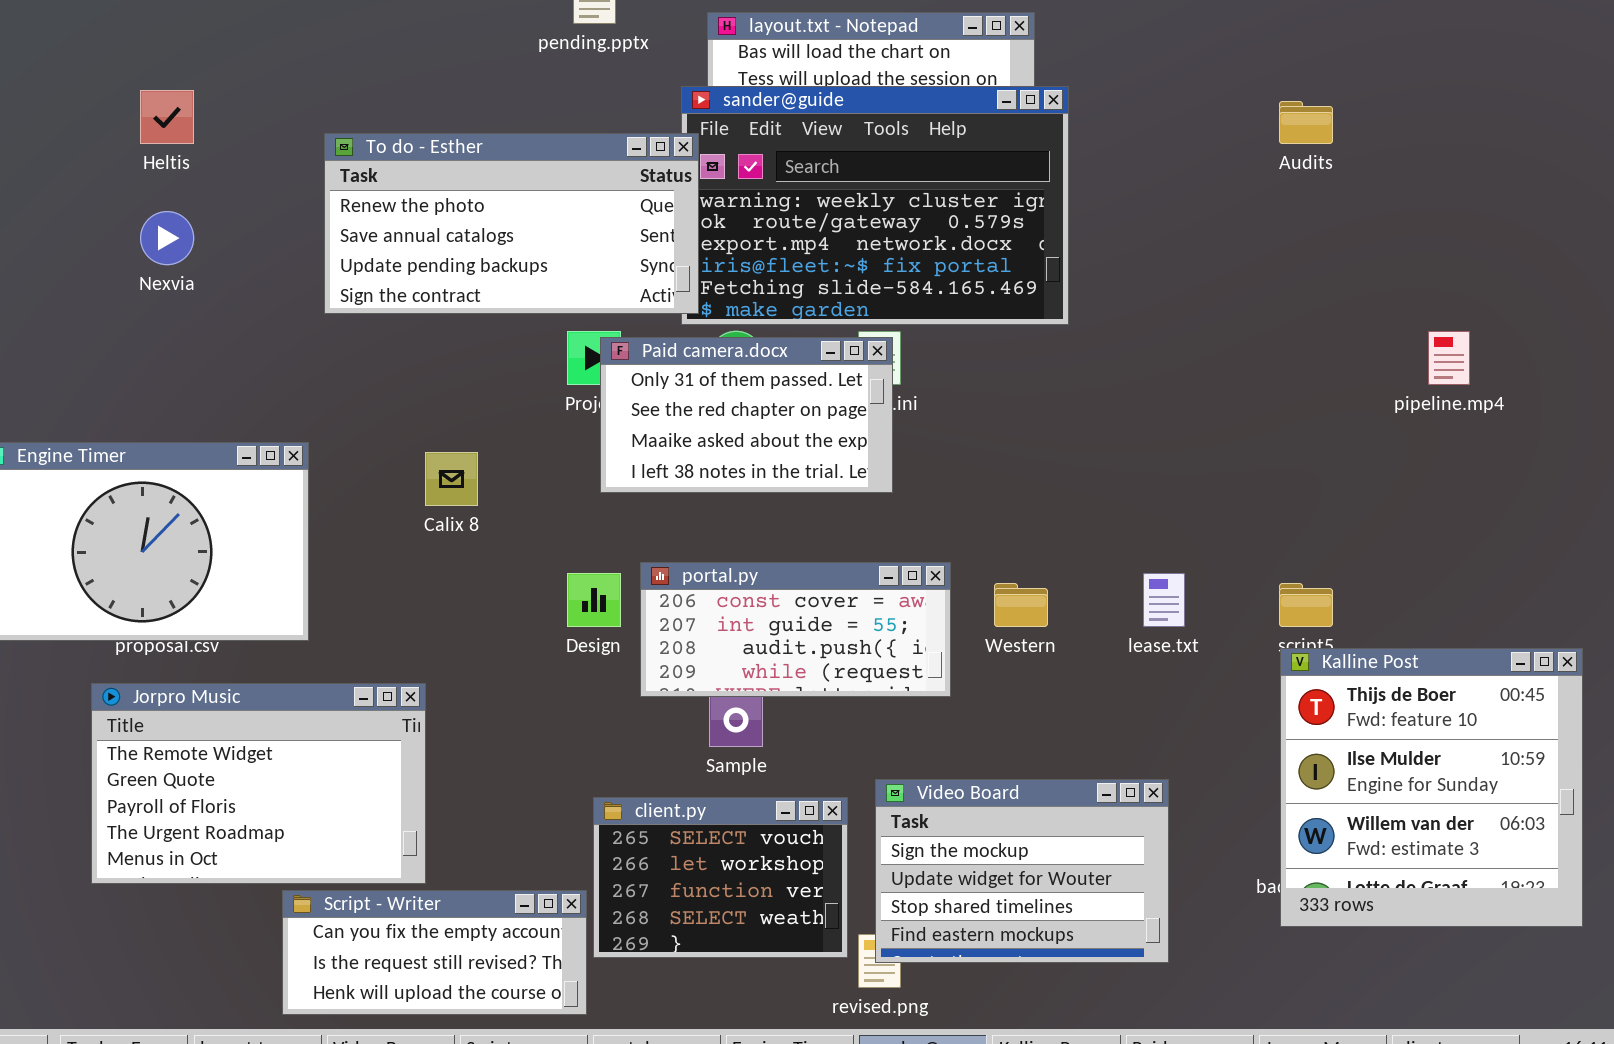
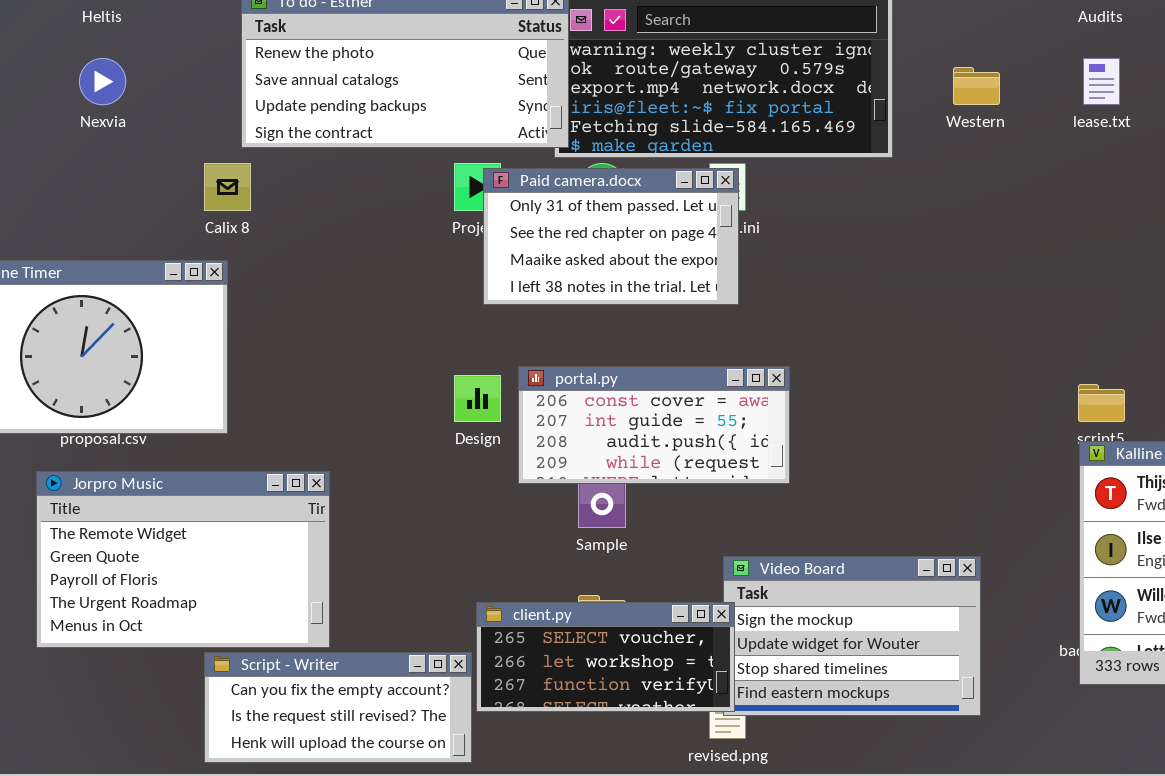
Calix 8: [425,452,478,506] -> [204,163,251,211], moved
lease.txt: [1143,573,1185,627] -> [1083,58,1120,105], moved
Western: [994,583,1048,627] -> [953,67,1000,105], moved
client.py: [593,797,848,958] -> [476,602,735,712], resized

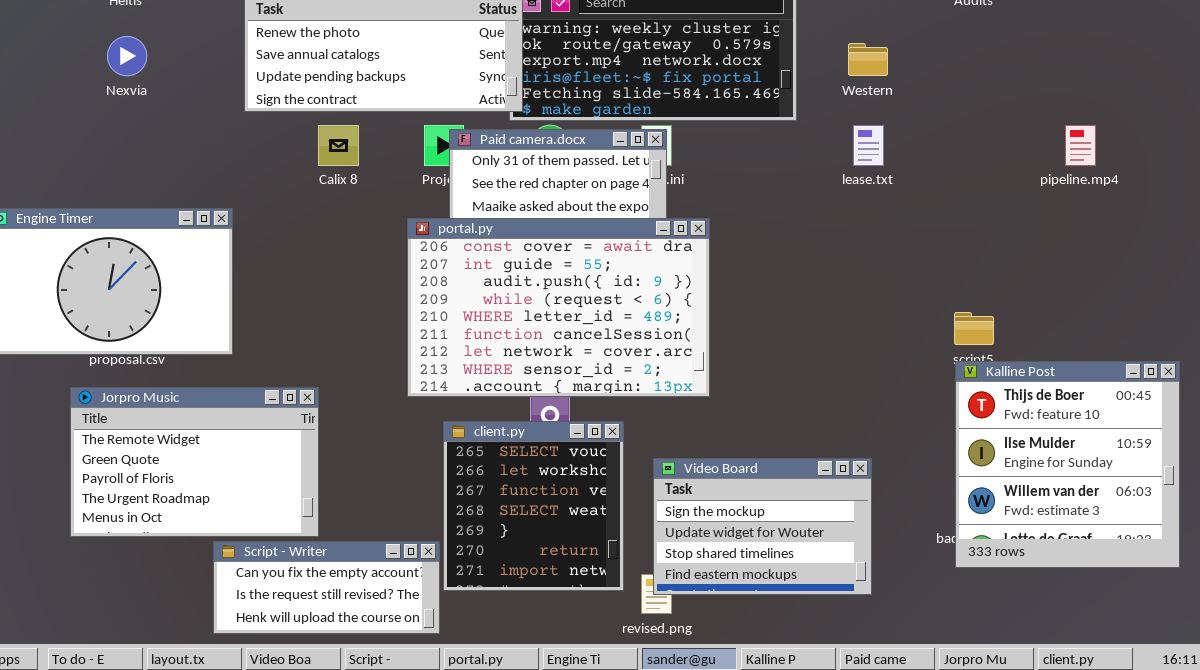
lease.txt: [1083,58,1120,105] -> [853,125,884,166], moved
Calix 8: [204,163,251,211] -> [318,125,359,166], moved
portal.py: [518,366,790,484] -> [407,218,710,397], resized
client.py: [476,602,735,712] -> [443,421,624,591], resized

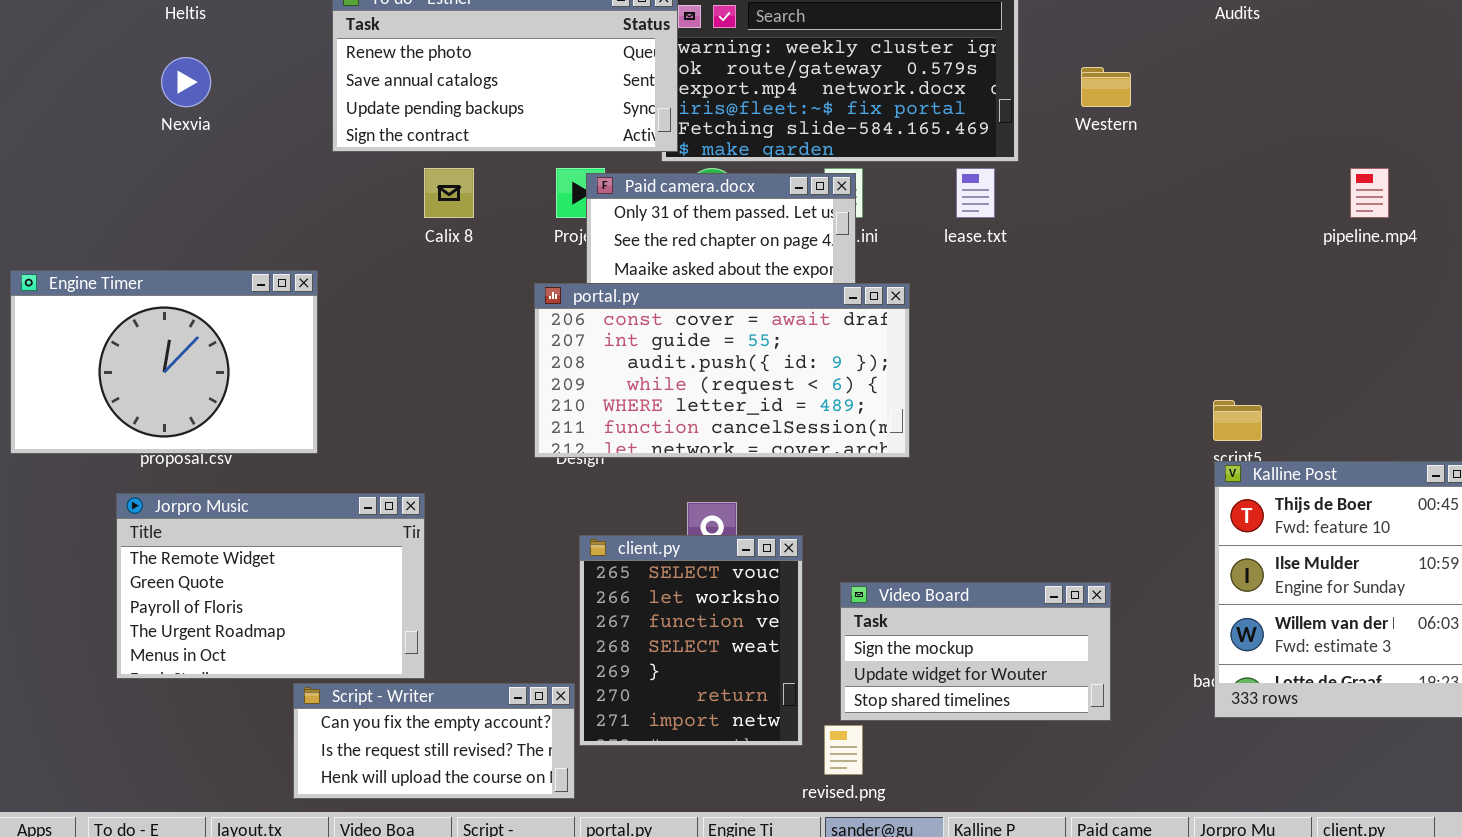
lease.txt: [853,125,884,166] -> [956,168,995,218], moved
portal.py: [407,218,710,397] -> [534,283,910,458], resized
Video Board: [653,458,872,595] -> [840,582,1111,721], resized

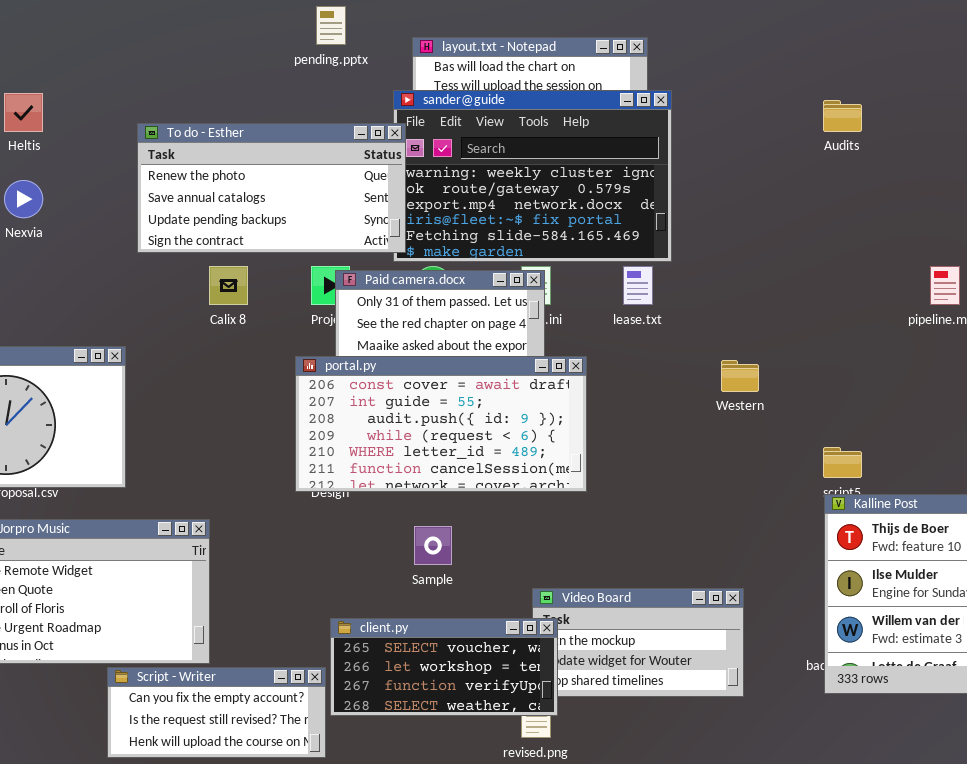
Western: [1081,67,1131,107] -> [721,360,759,392], moved
client.py: [579,535,803,746] -> [330,618,558,716], resized

